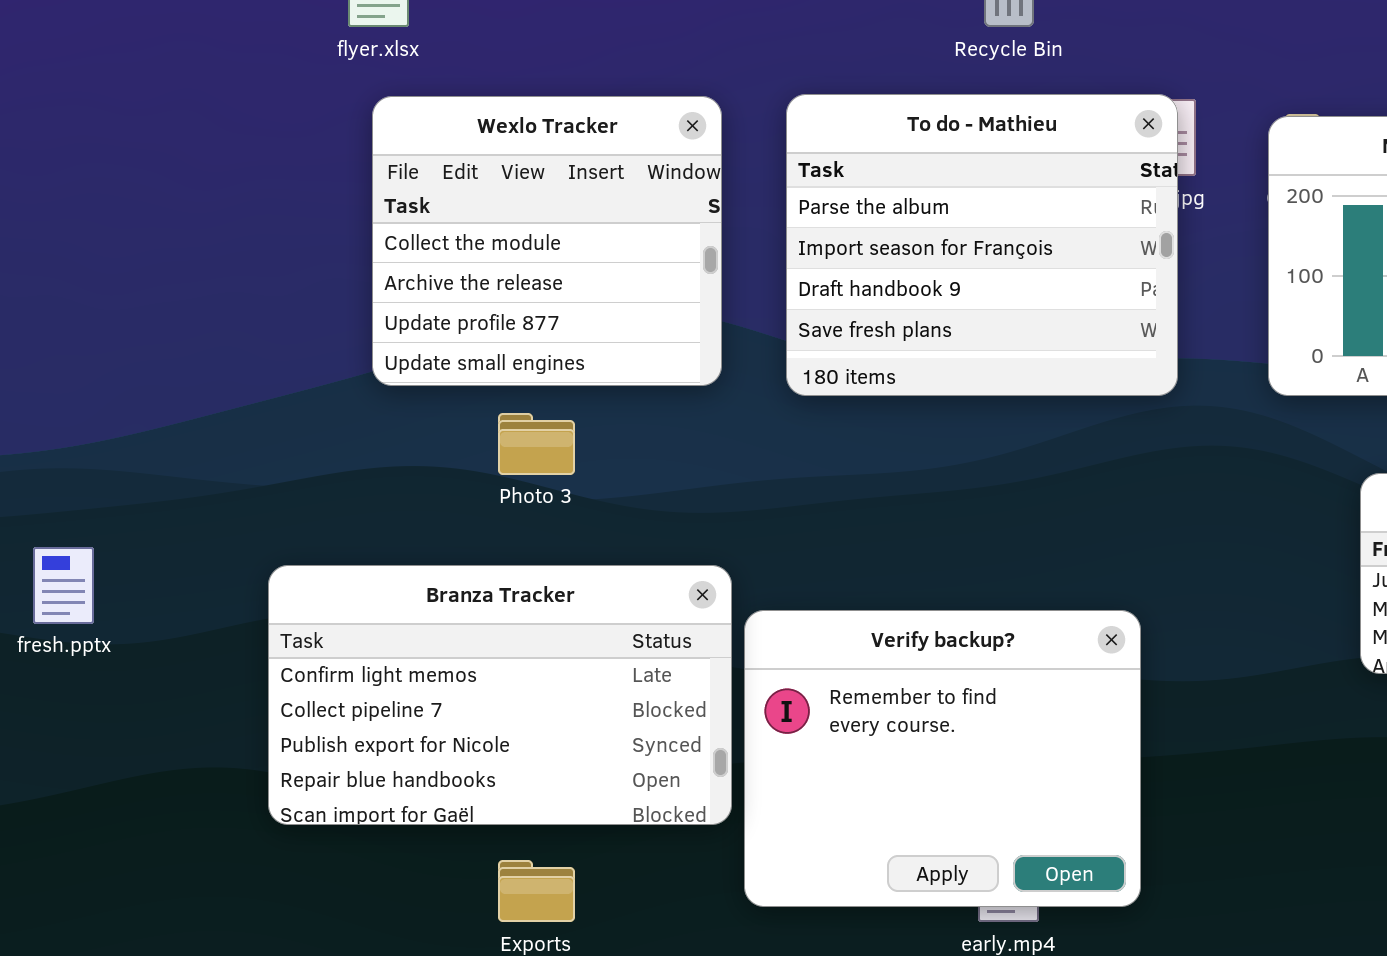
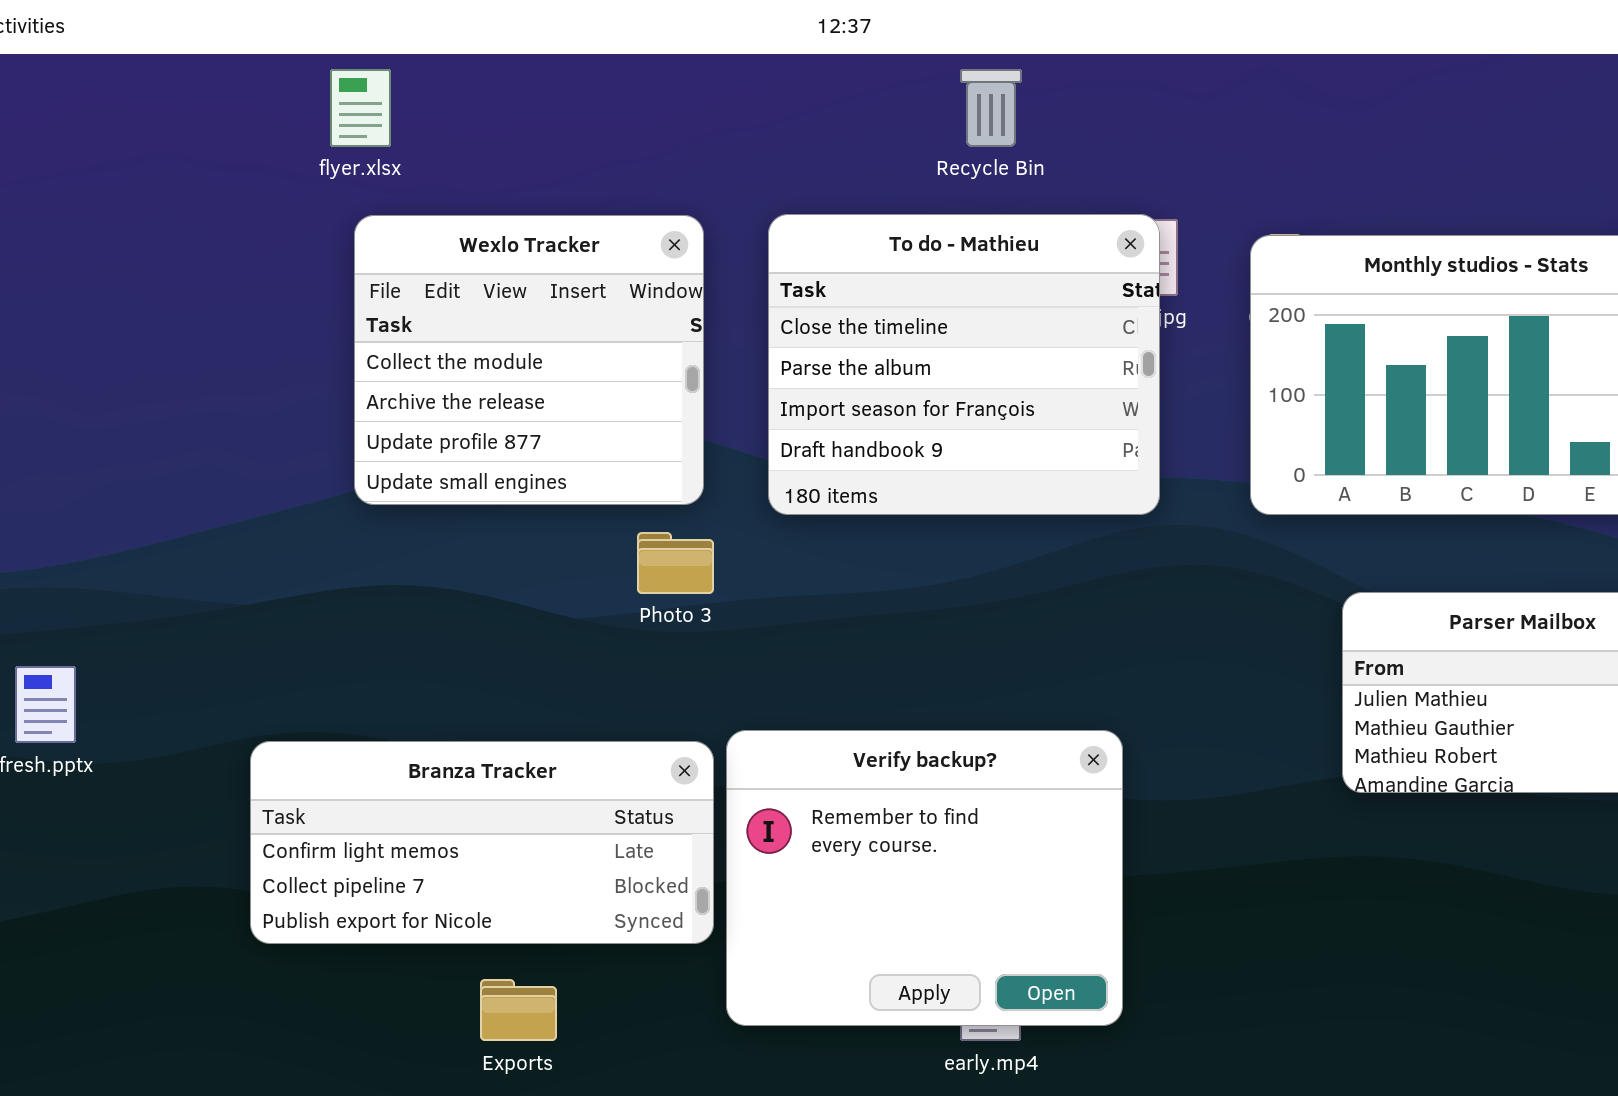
To do - Mathieu: [786,94,1178,396] -> [768,214,1160,515], scrolled up 1 row
Photo 3: [498,413,575,475] -> [637,532,714,594], moved
Branza Tracker: [268,565,732,825] -> [250,741,714,944], resized

